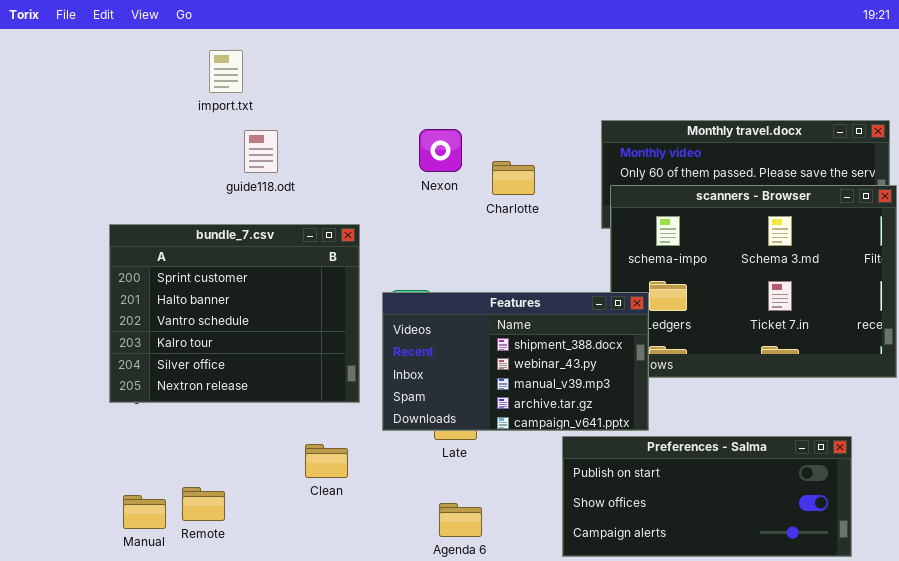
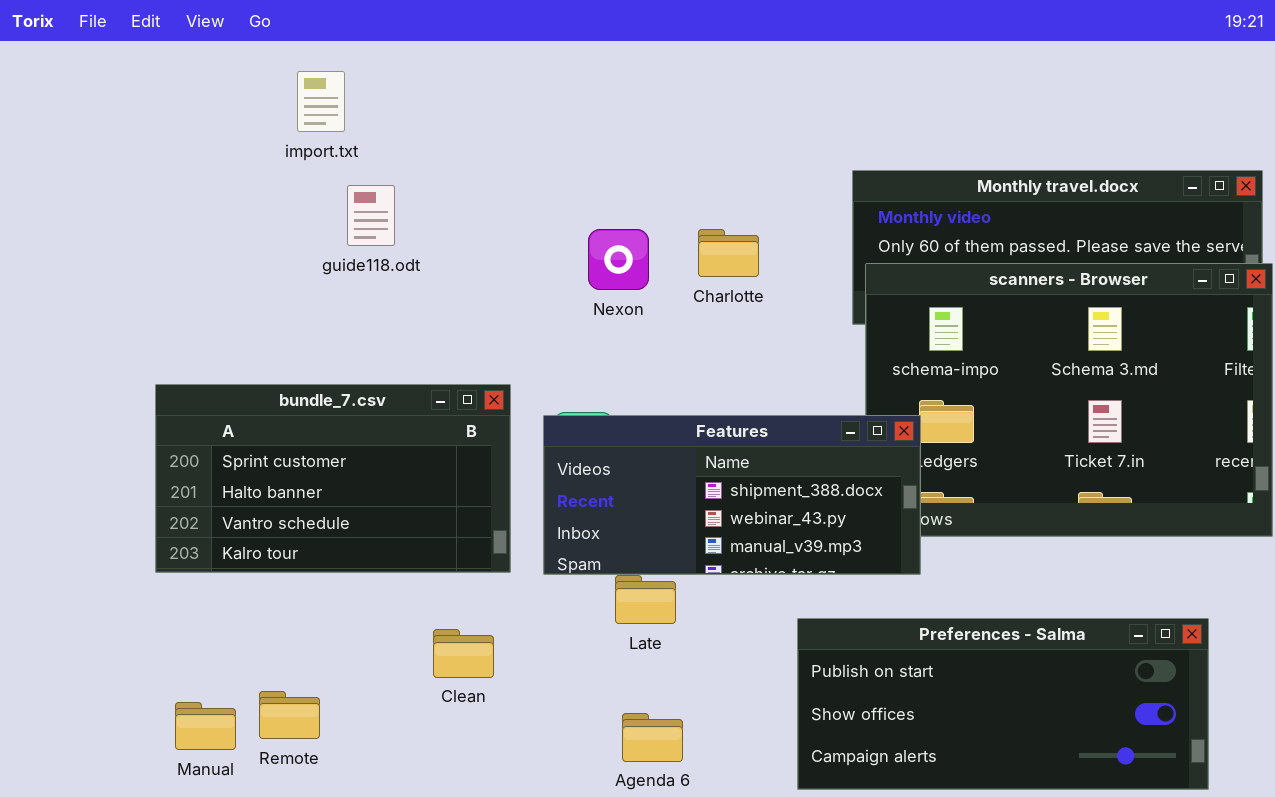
Nexon: [419,129,462,172] -> [588,229,649,290], moved
bundle_7.csv: [109,224,360,403] -> [155,384,511,573], resized
Features: [382,292,649,431] -> [543,415,921,575], resized

